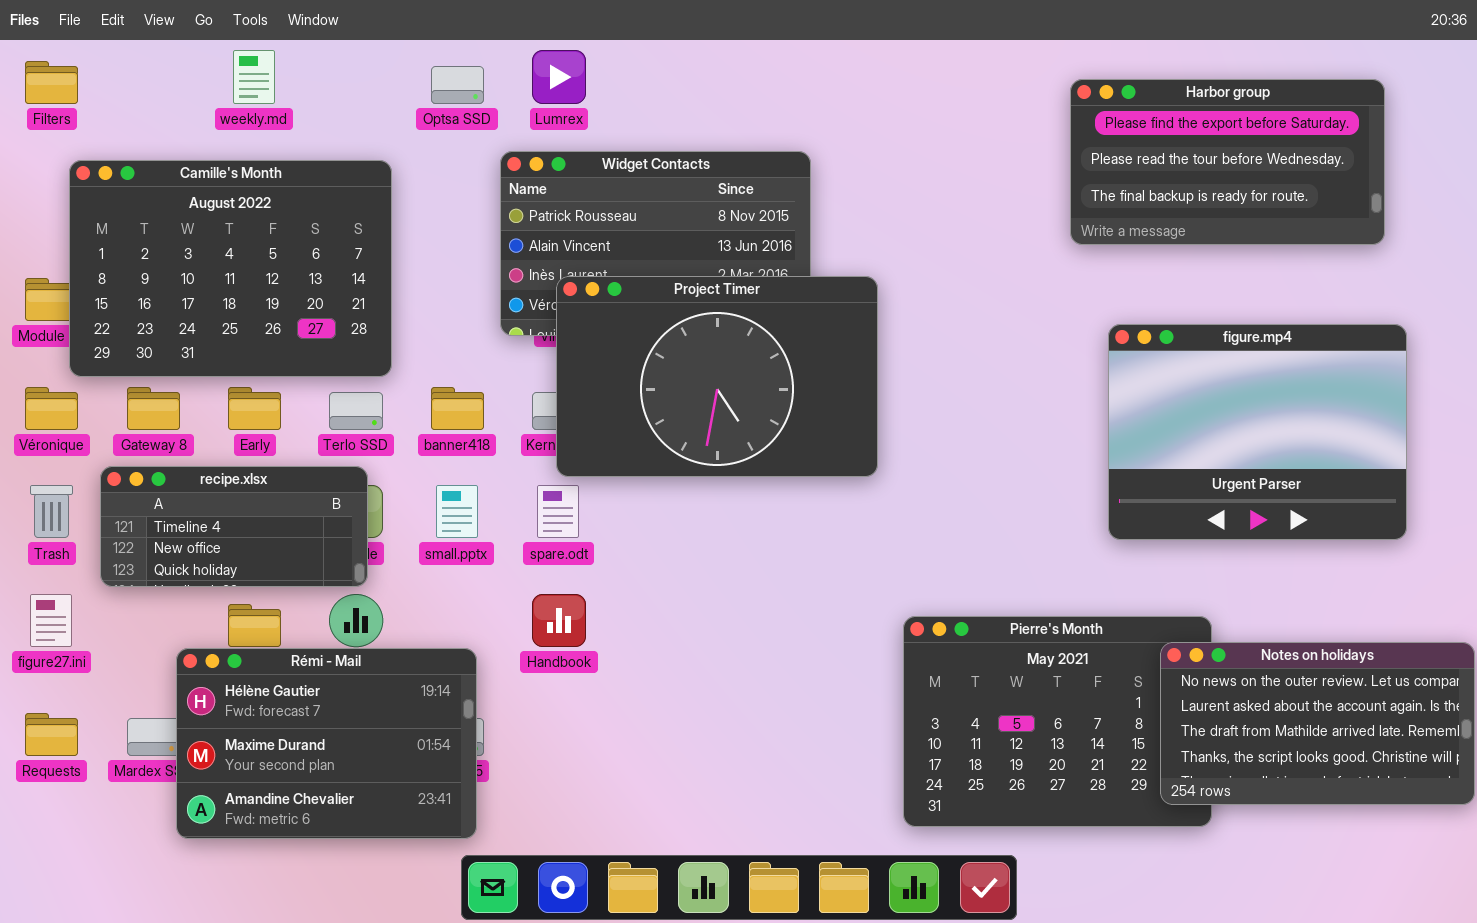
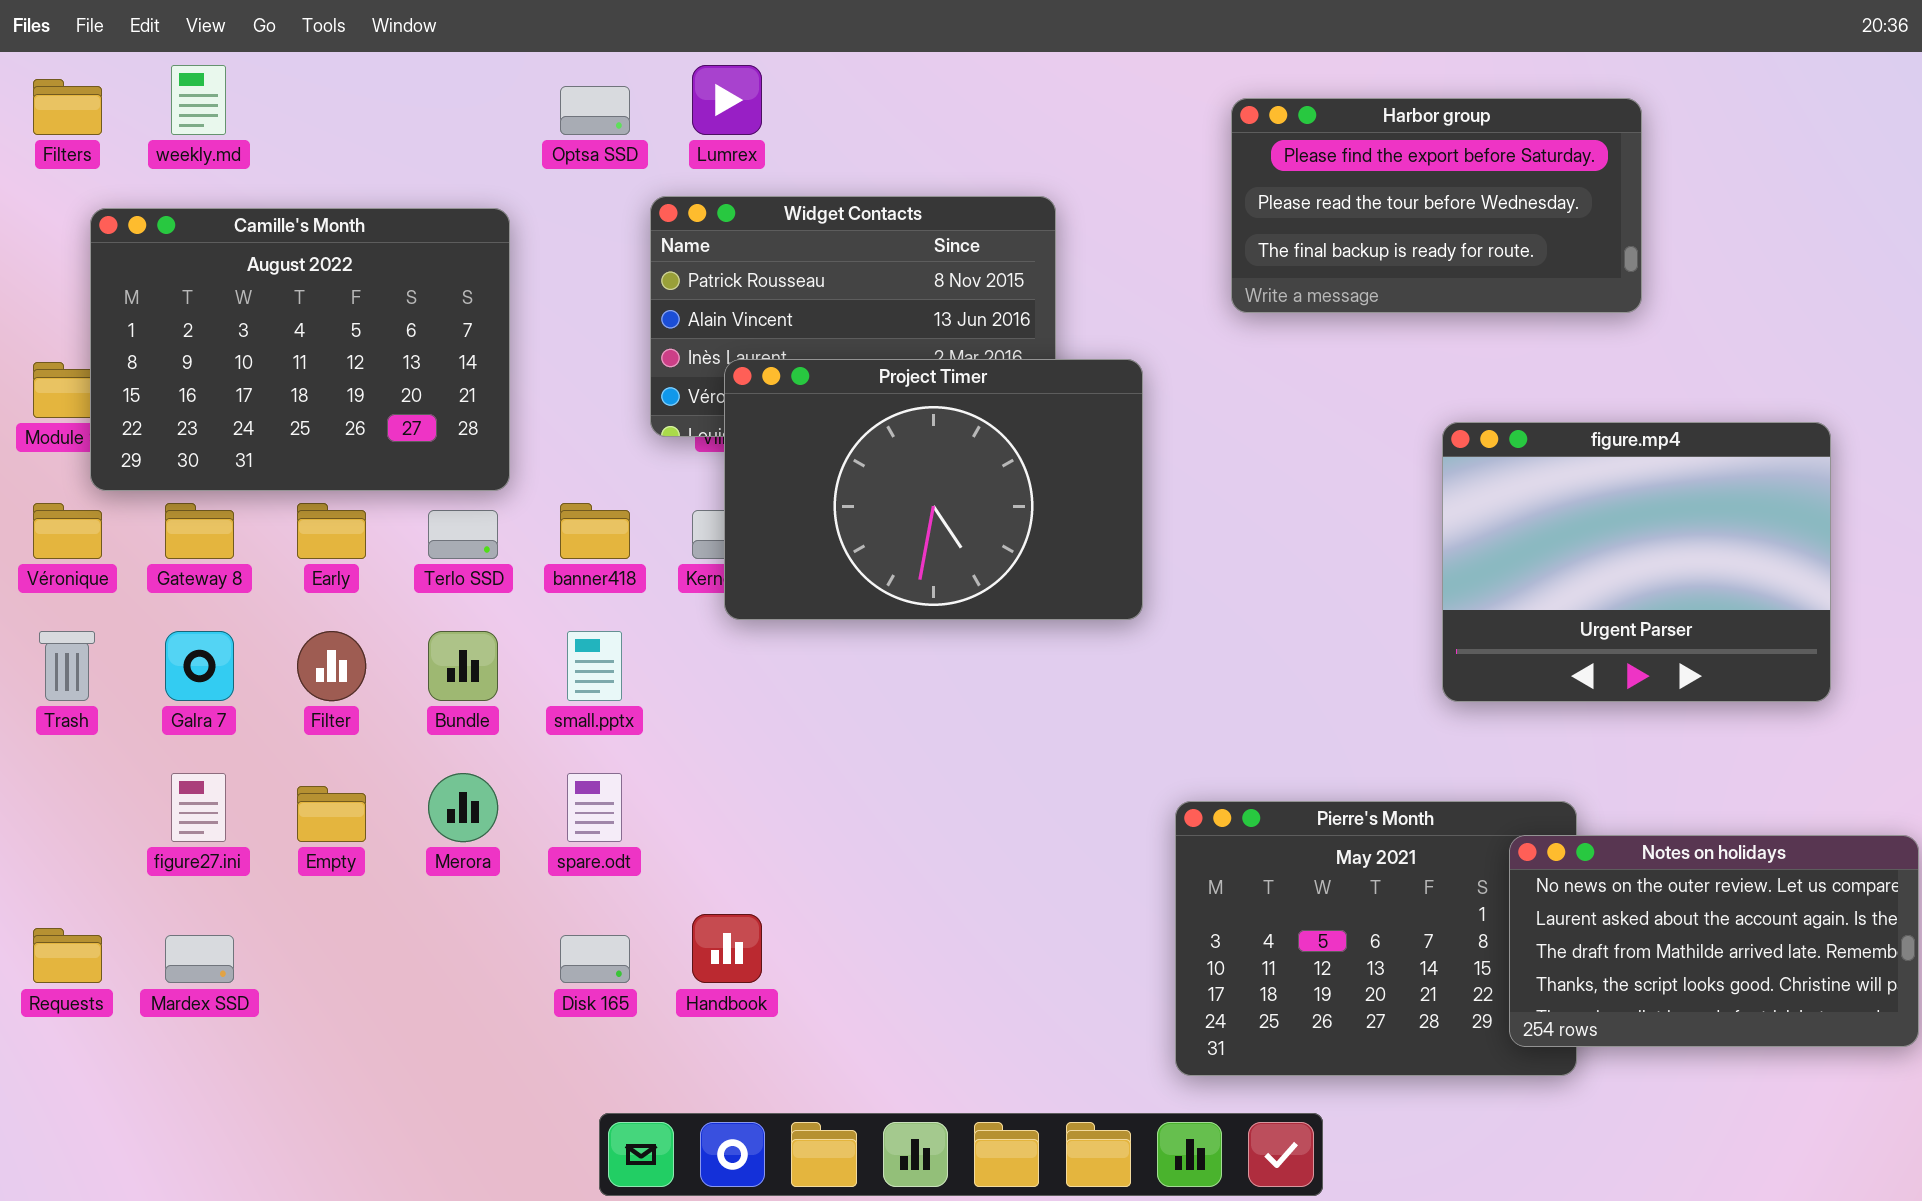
weekly.md: [233,50,275,104] -> [171,65,226,135], moved
Harbor group: [1070,79,1385,245] -> [1231,98,1642,313], moved
recipe.xlsx: [100,466,368,587] -> none, closed
spare.odt: [537,485,579,538] -> [567,773,622,842], moved
figure27.ini: [30,594,72,647] -> [171,773,226,842], moved
Handbook: [532,594,586,647] -> [692,914,762,983], moved
Rémi - Mail: [176,648,477,839] -> none, closed

